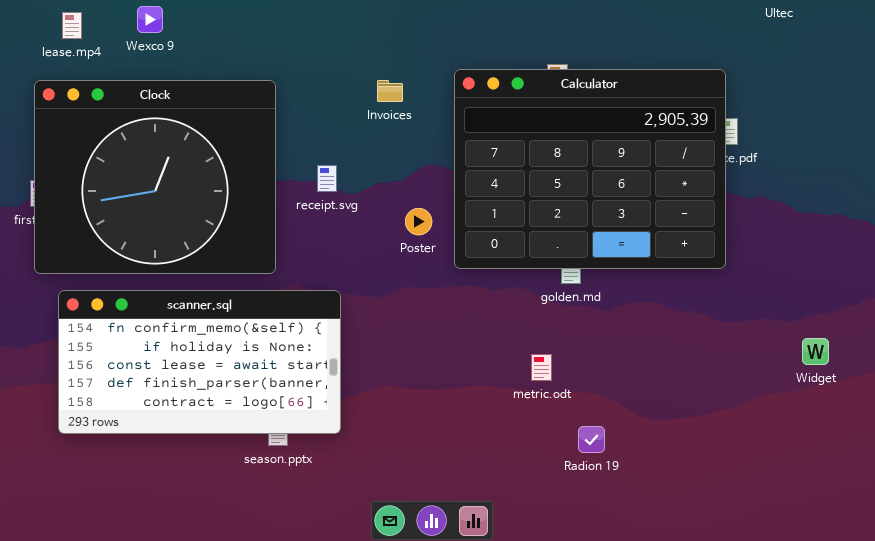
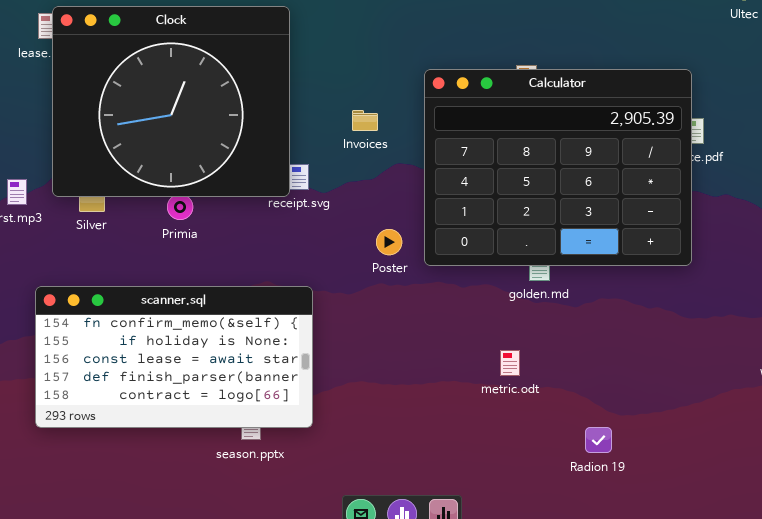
Clock: [34,80,276,274] -> [52,6,290,197], moved
Invoices: [377,80,403,102] -> [352,110,378,131], moved
Poster: [405,208,432,235] -> [376,229,402,255], moved
Radion 19: [578,426,605,453] -> [585,427,612,453], moved

